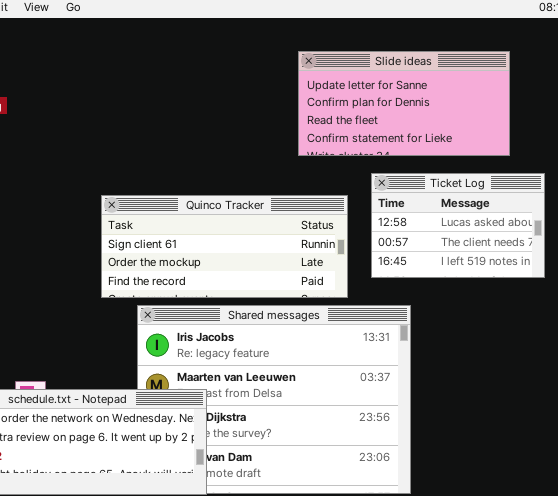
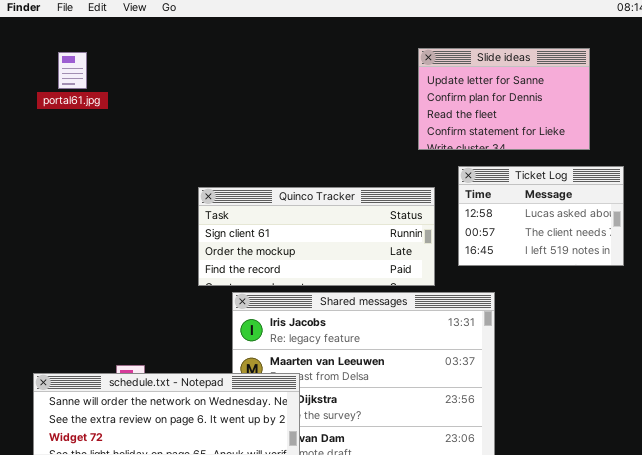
Slide ideas: [298,51,510,156] -> [418,48,590,150], resized

